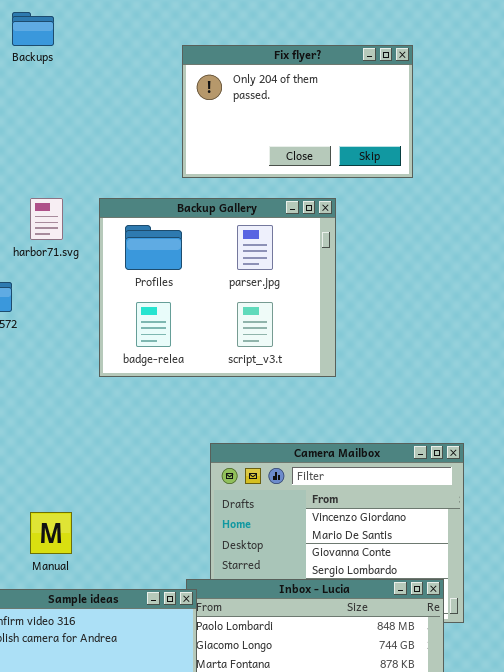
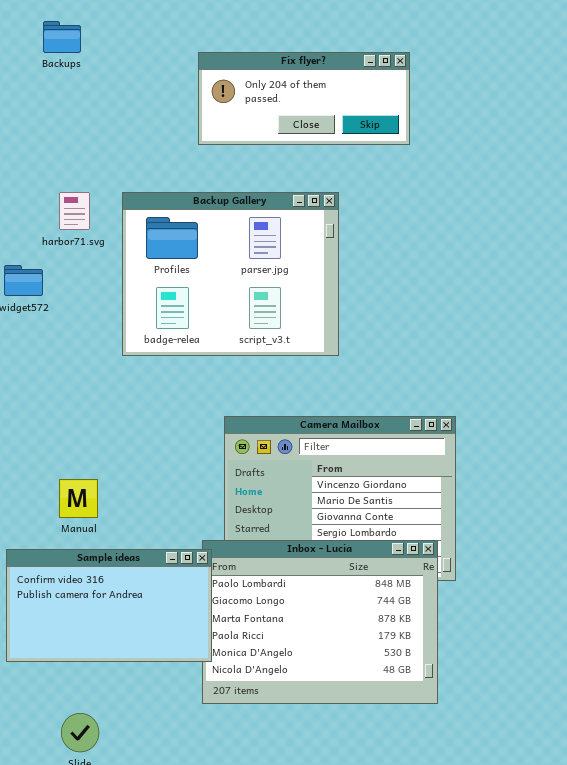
Fix flyer?: [182,45,413,178] -> [198,52,410,145], resized

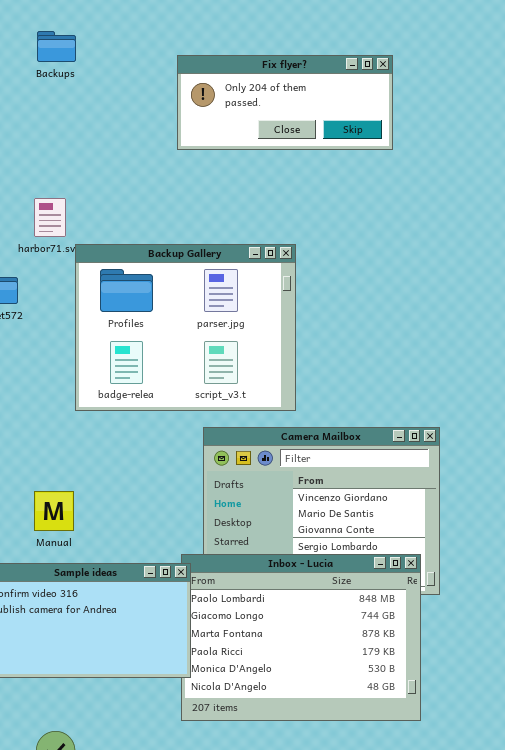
Backups: [43,21,81,53] -> [37,31,76,62], moved
Backup Gallery: [122,192,339,356] -> [75,244,296,411], moved

